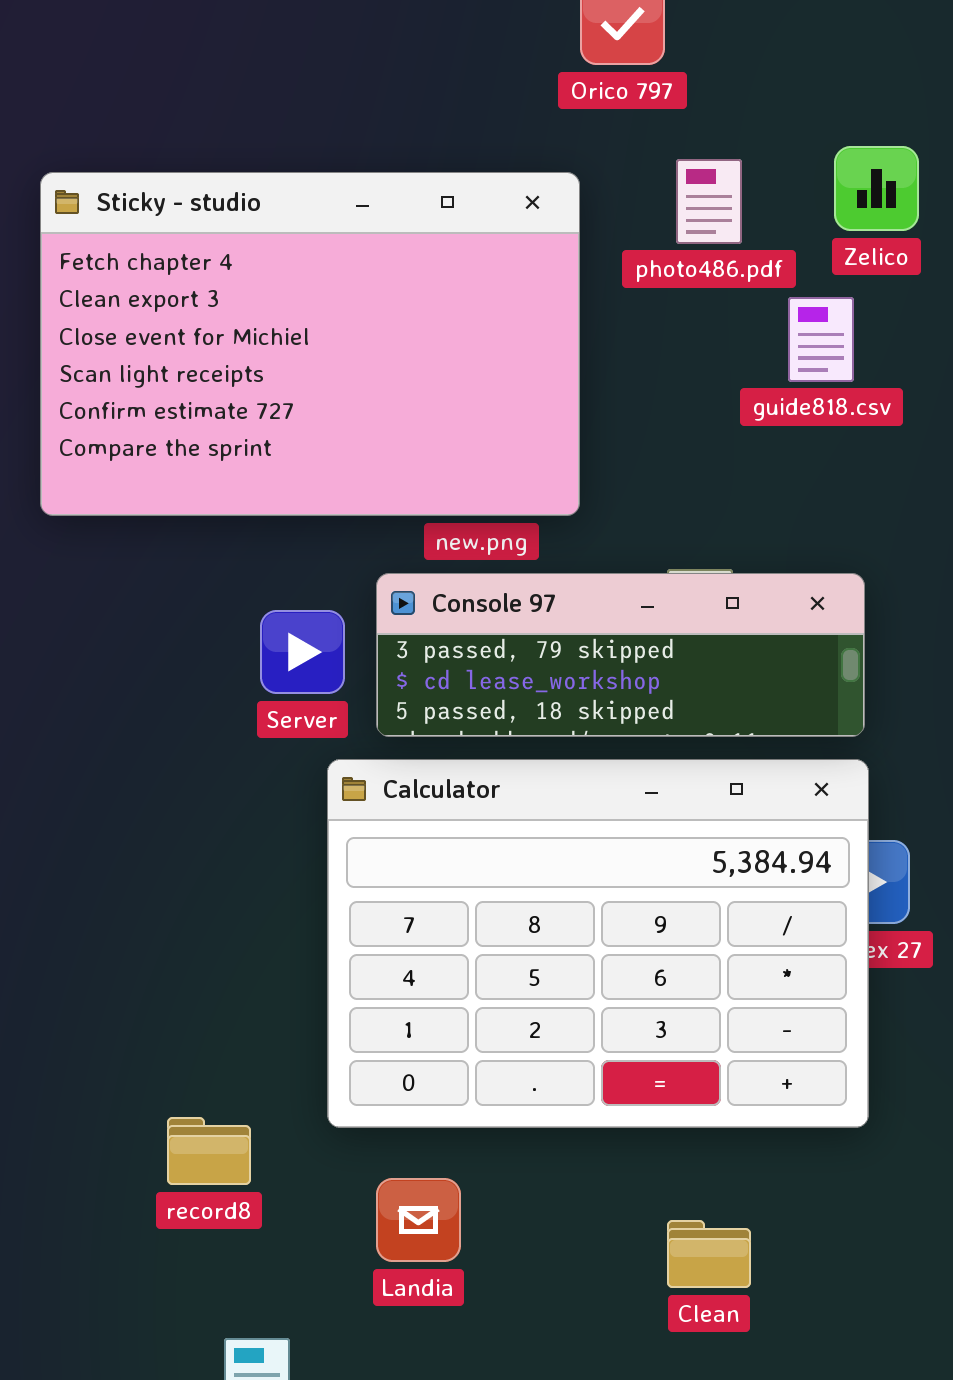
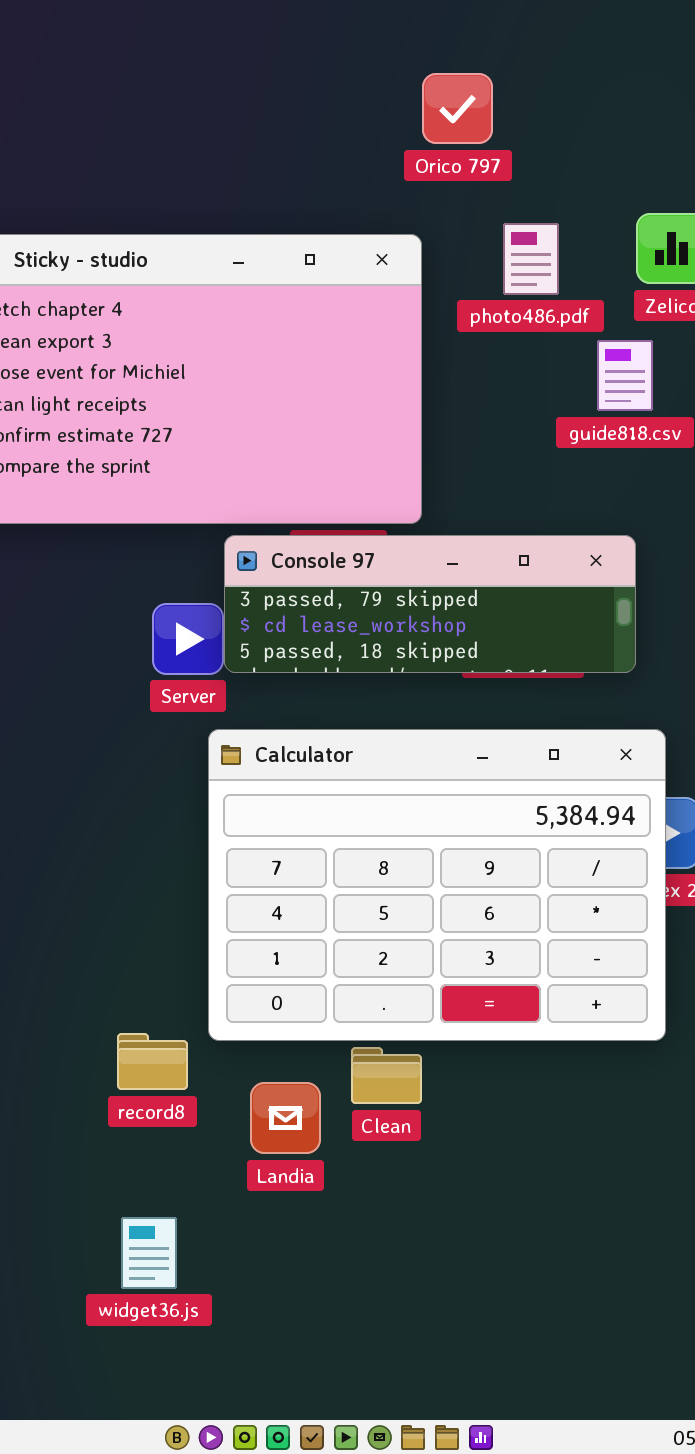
Console 97: [376,573,865,737] -> [224,535,636,673], moved
record8: [167,1117,251,1185] -> [117,1033,188,1090], moved
Clean: [667,1220,751,1288] -> [351,1047,422,1104], moved

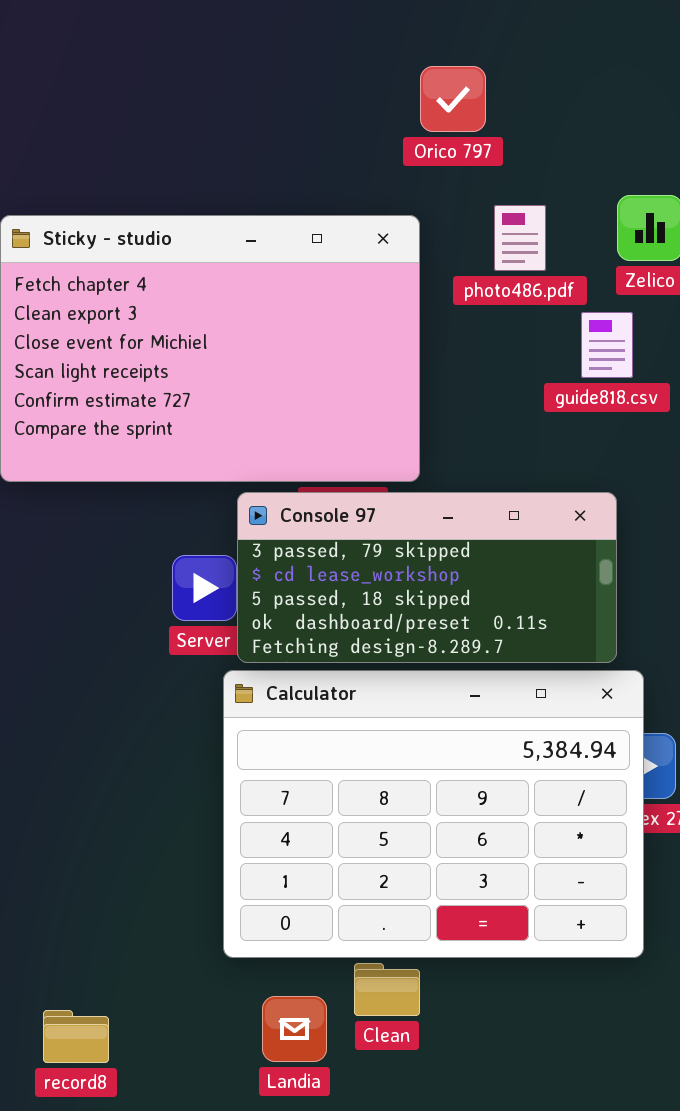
Console 97: [224,535,636,673] -> [237,492,617,663], resized
record8: [117,1033,188,1090] -> [43,1010,109,1063], moved

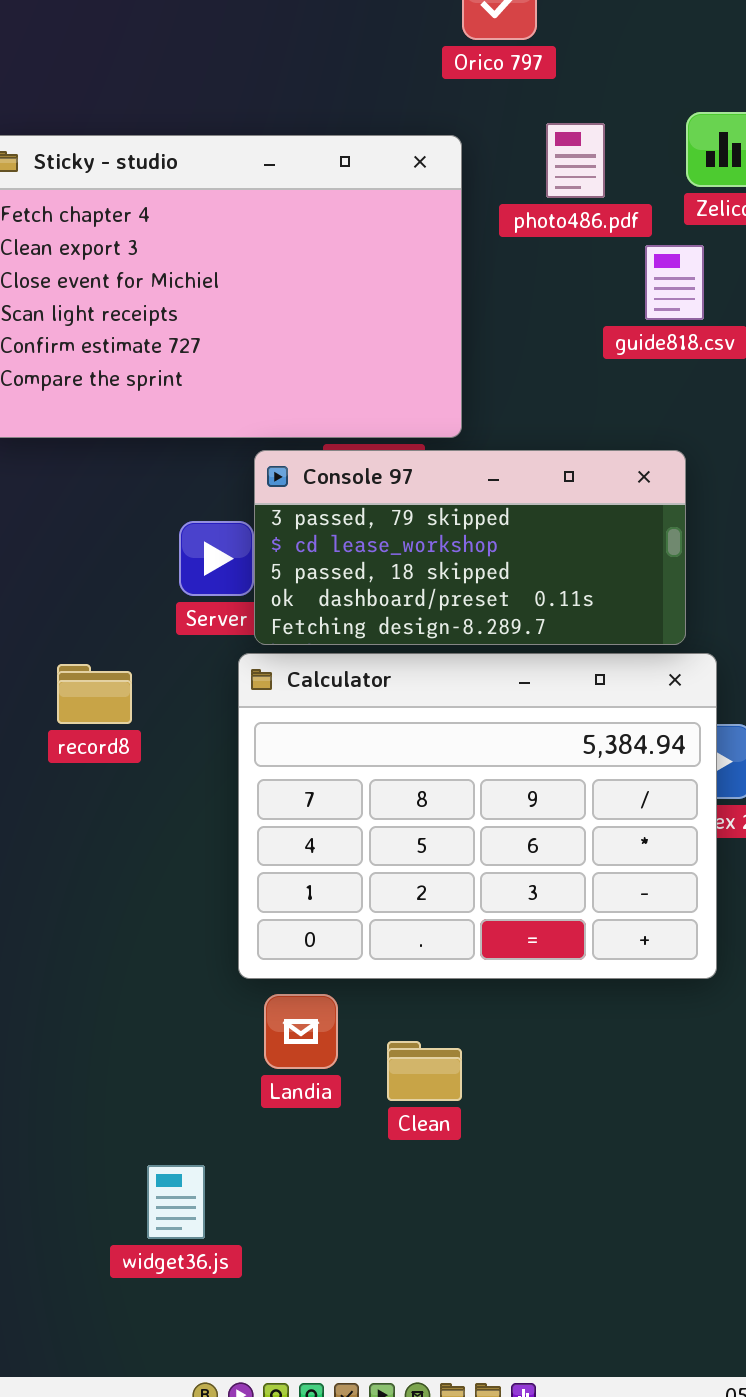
Clean: [354,963,420,1016] -> [387,1041,462,1101], moved
Landia: [262,996,327,1062] -> [264,994,338,1069], moved
record8: [43,1010,109,1063] -> [57,664,132,724], moved

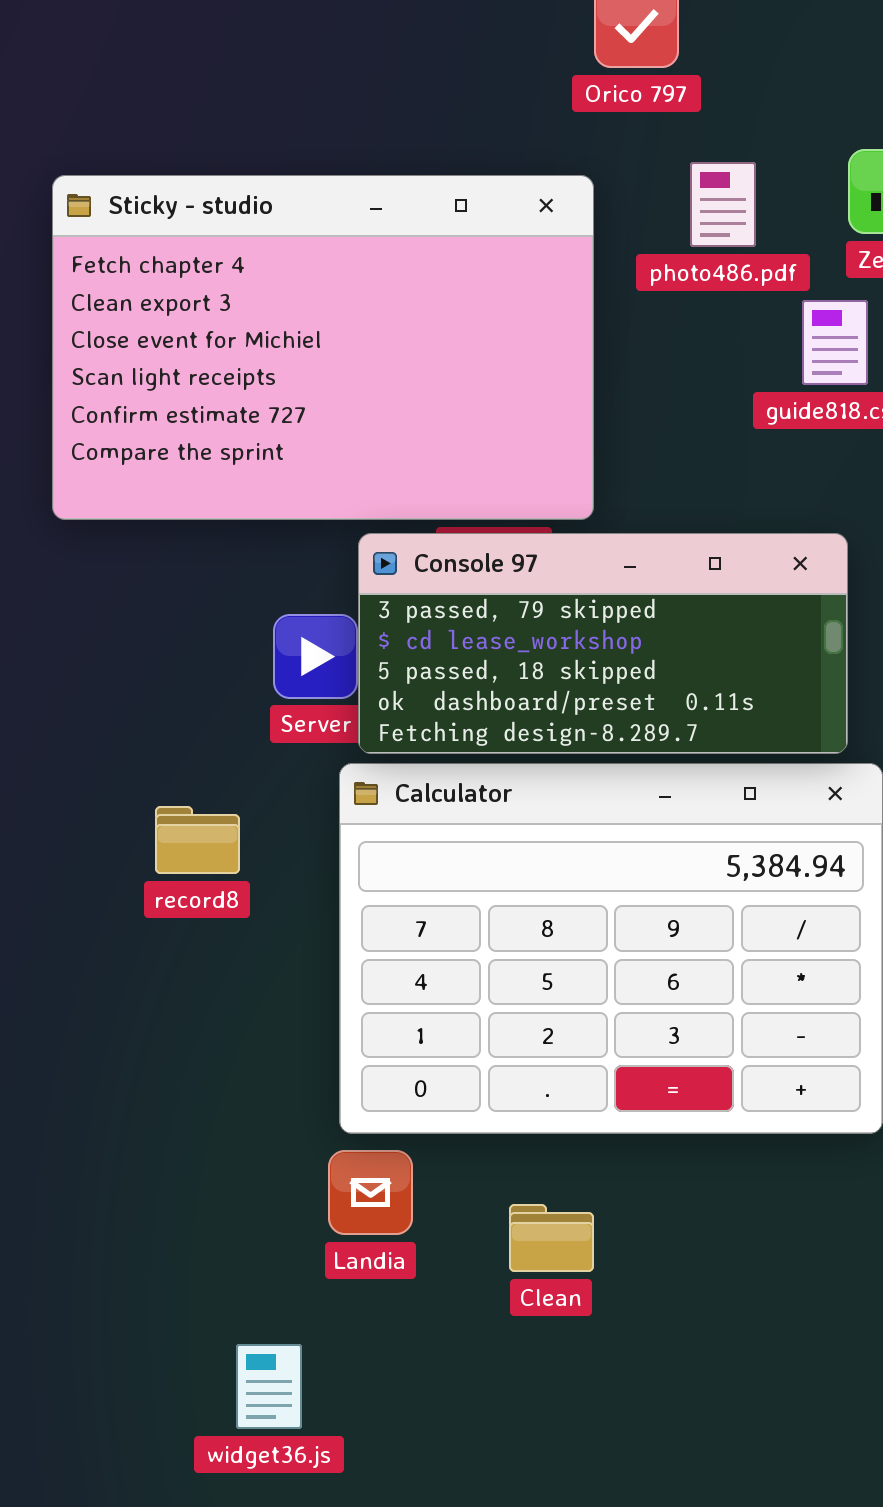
record8: [57,664,132,724] -> [155,806,240,874], moved
Landia: [264,994,338,1069] -> [328,1150,413,1235], moved

